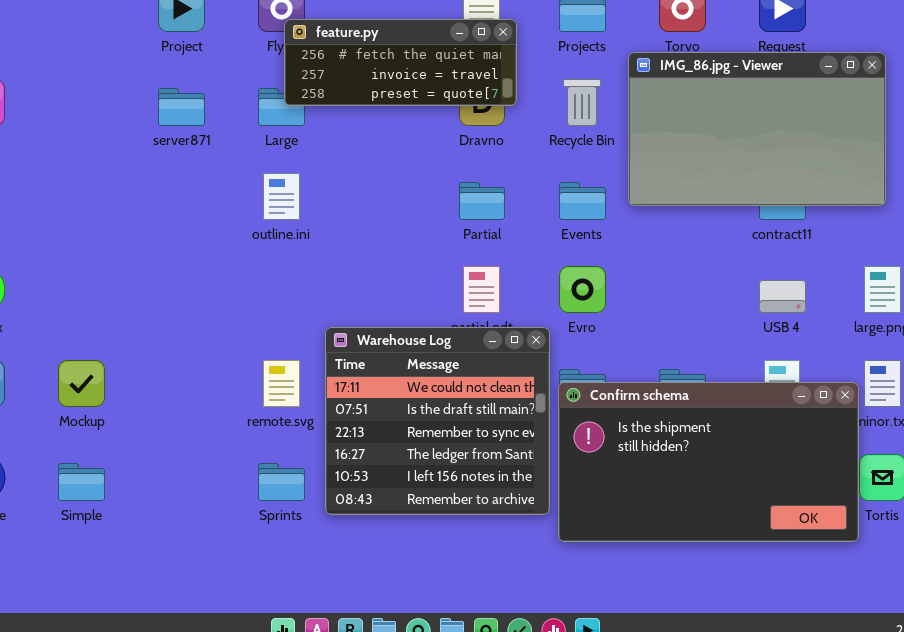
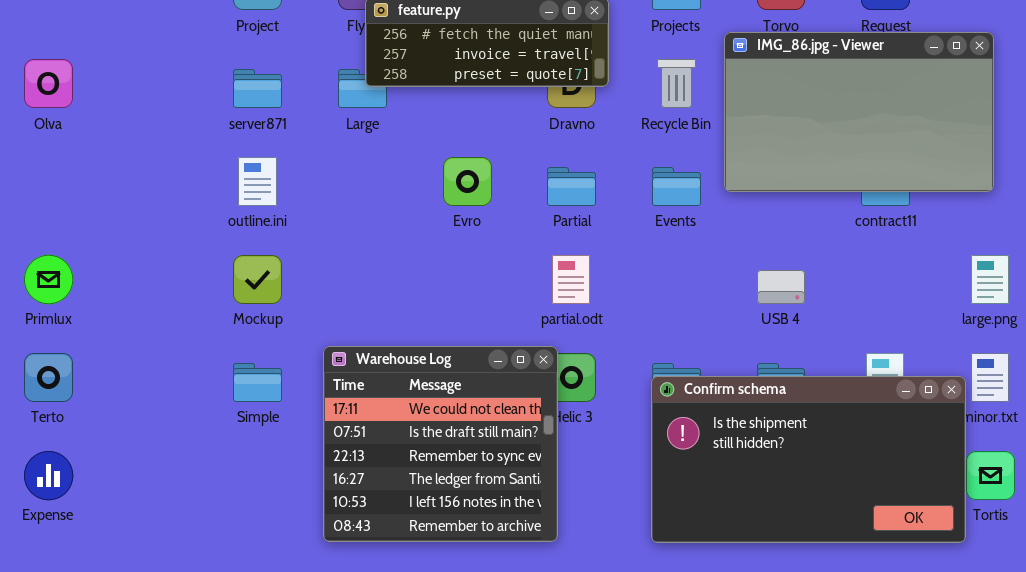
outline.ini: [263,173,300,220] -> [238,157,277,206], moved
Evro: [559,266,606,313] -> [443,157,492,206], moved
USB 4: [759,280,806,313] -> [757,270,805,304], moved
Warehouse Log: [325,327,550,515] -> [323,346,558,542], moved
Mockup: [58,360,105,407] -> [233,255,282,304], moved
Simple: [58,463,105,501] -> [233,363,282,402], moved

